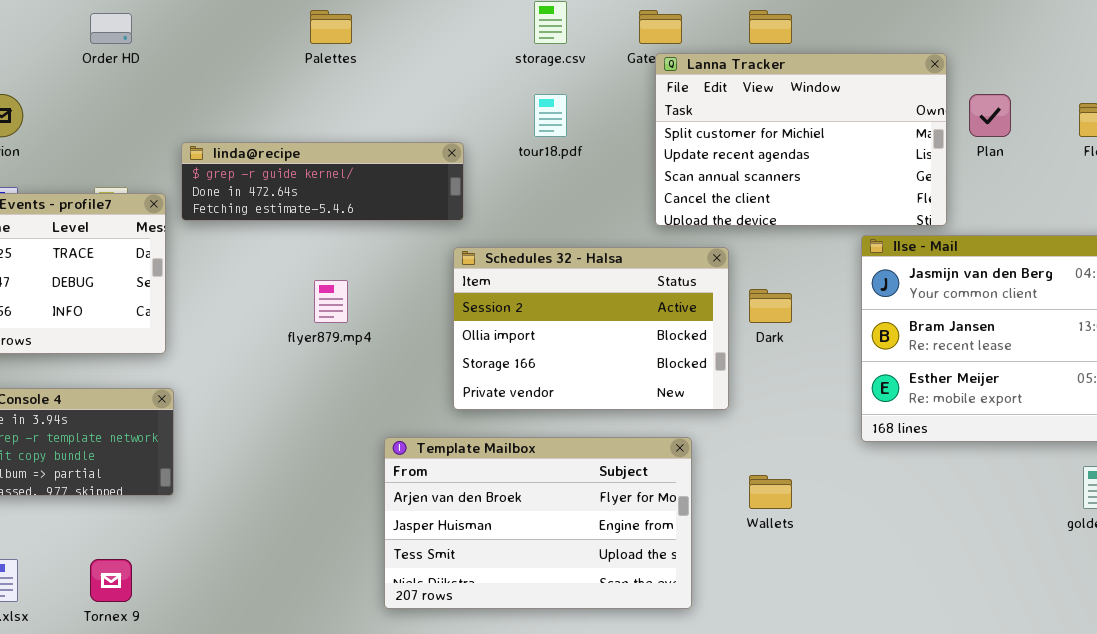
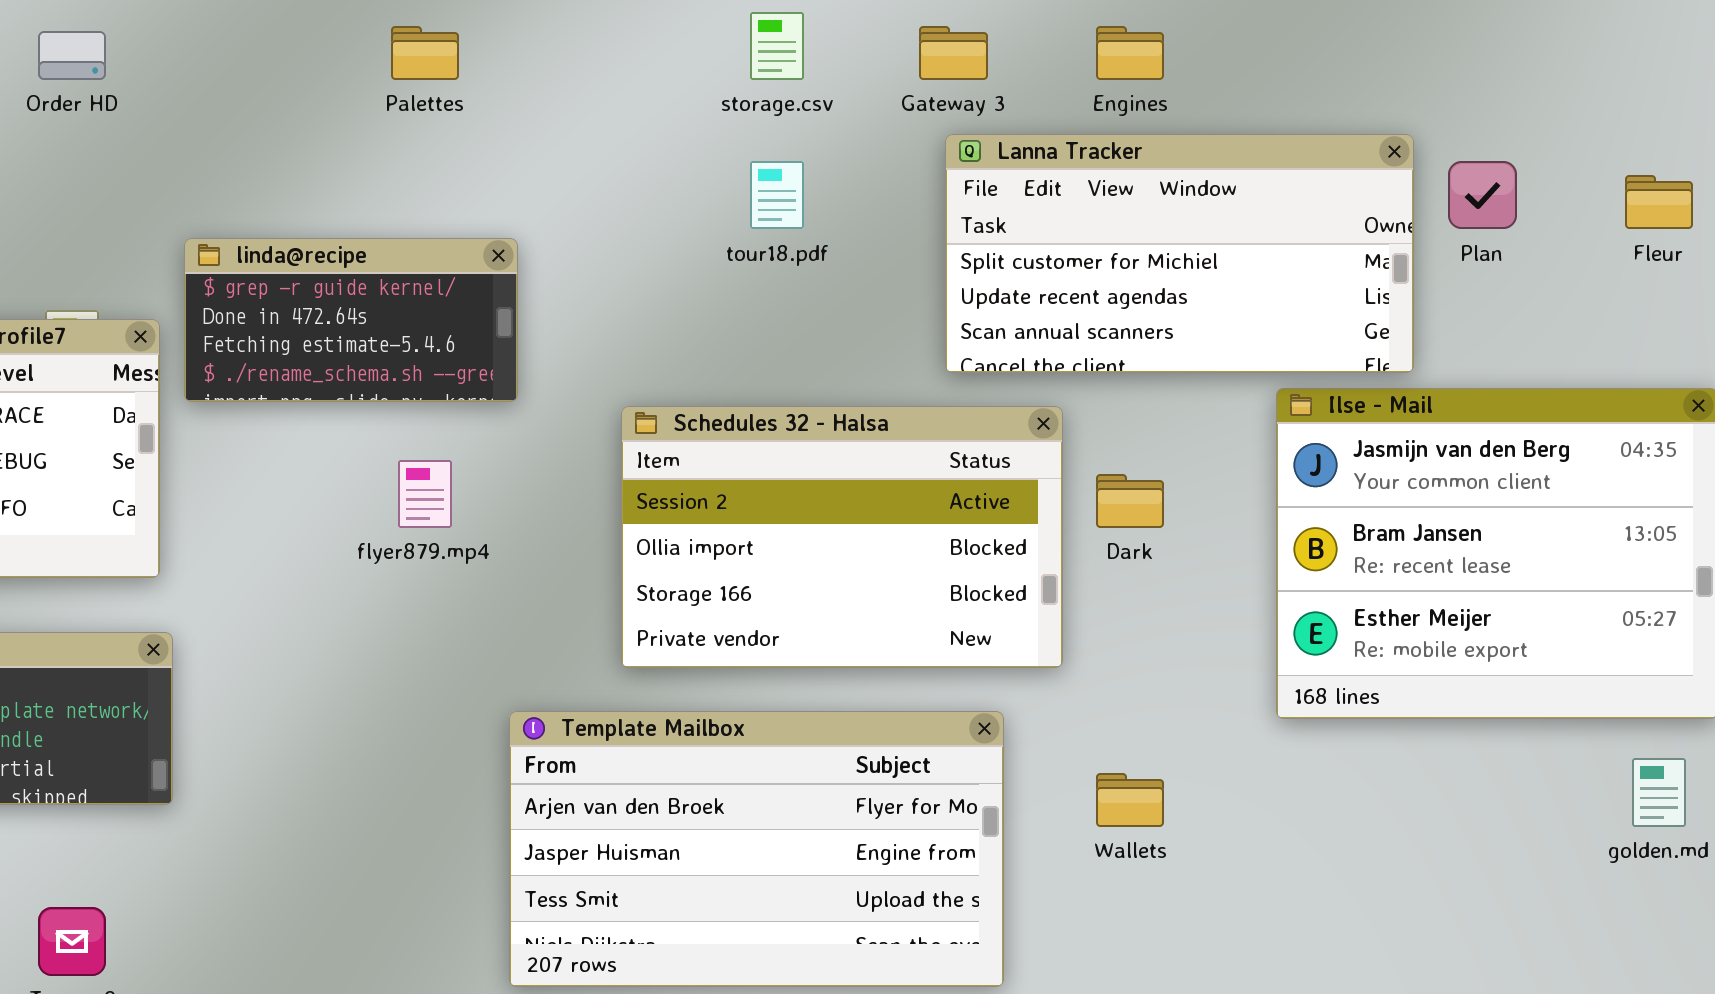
Lanna Tracker: [655,53,947,226] -> [945,134,1414,373], resized
linda@recipe: [181,142,464,221] -> [184,238,518,402], resized

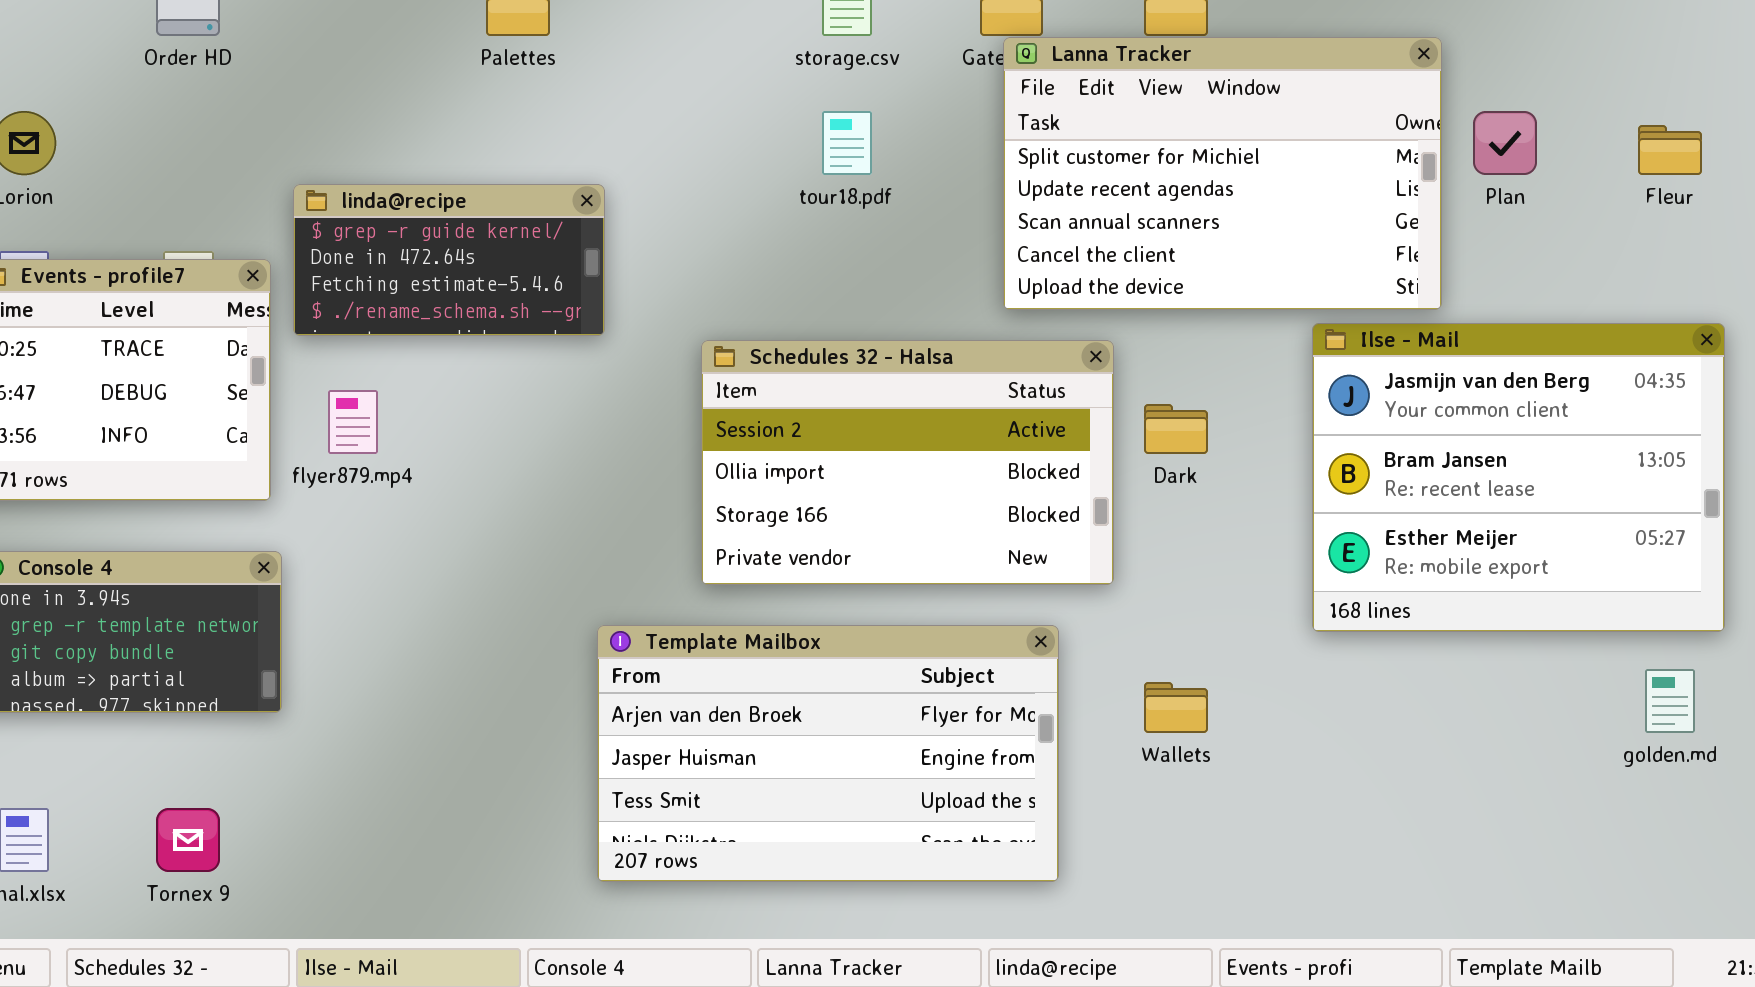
Lanna Tracker: [945,134,1414,373] -> [1003,37,1442,310], resized
flyer879.mp4: [398,460,452,528] -> [328,390,378,454], moved

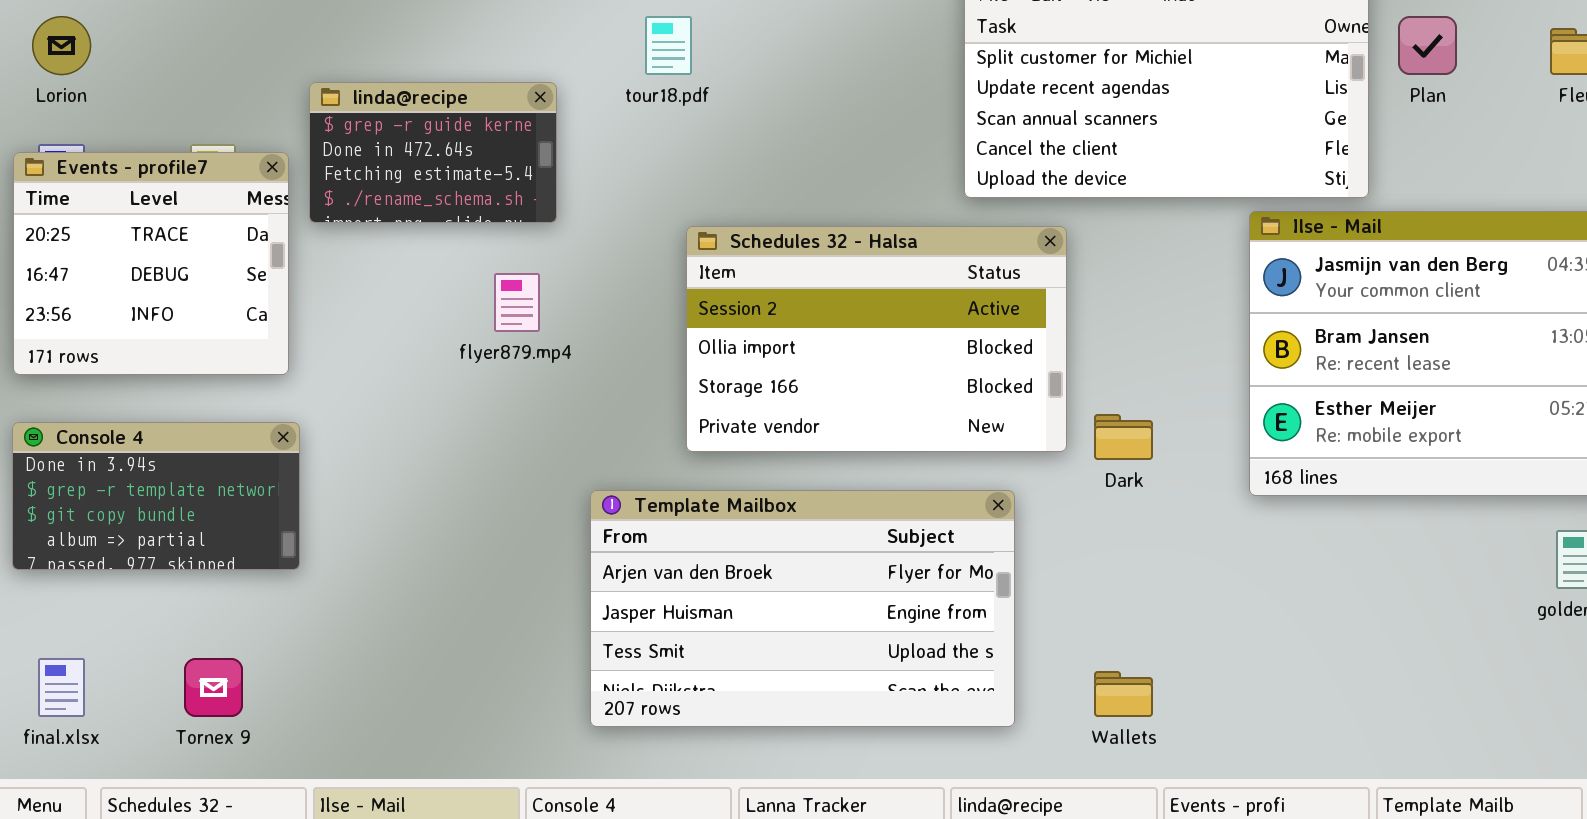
tour18.pdf: [822,111,872,175] -> [645,16,692,75], moved
linda@recipe: [293,184,605,336] -> [309,82,557,223], resized
flyer879.mp4: [328,390,378,454] -> [494,273,540,332], moved
Dark: [1144,404,1208,454] -> [1094,414,1153,460], moved
Wallets: [1144,682,1208,733] -> [1094,671,1153,717], moved

